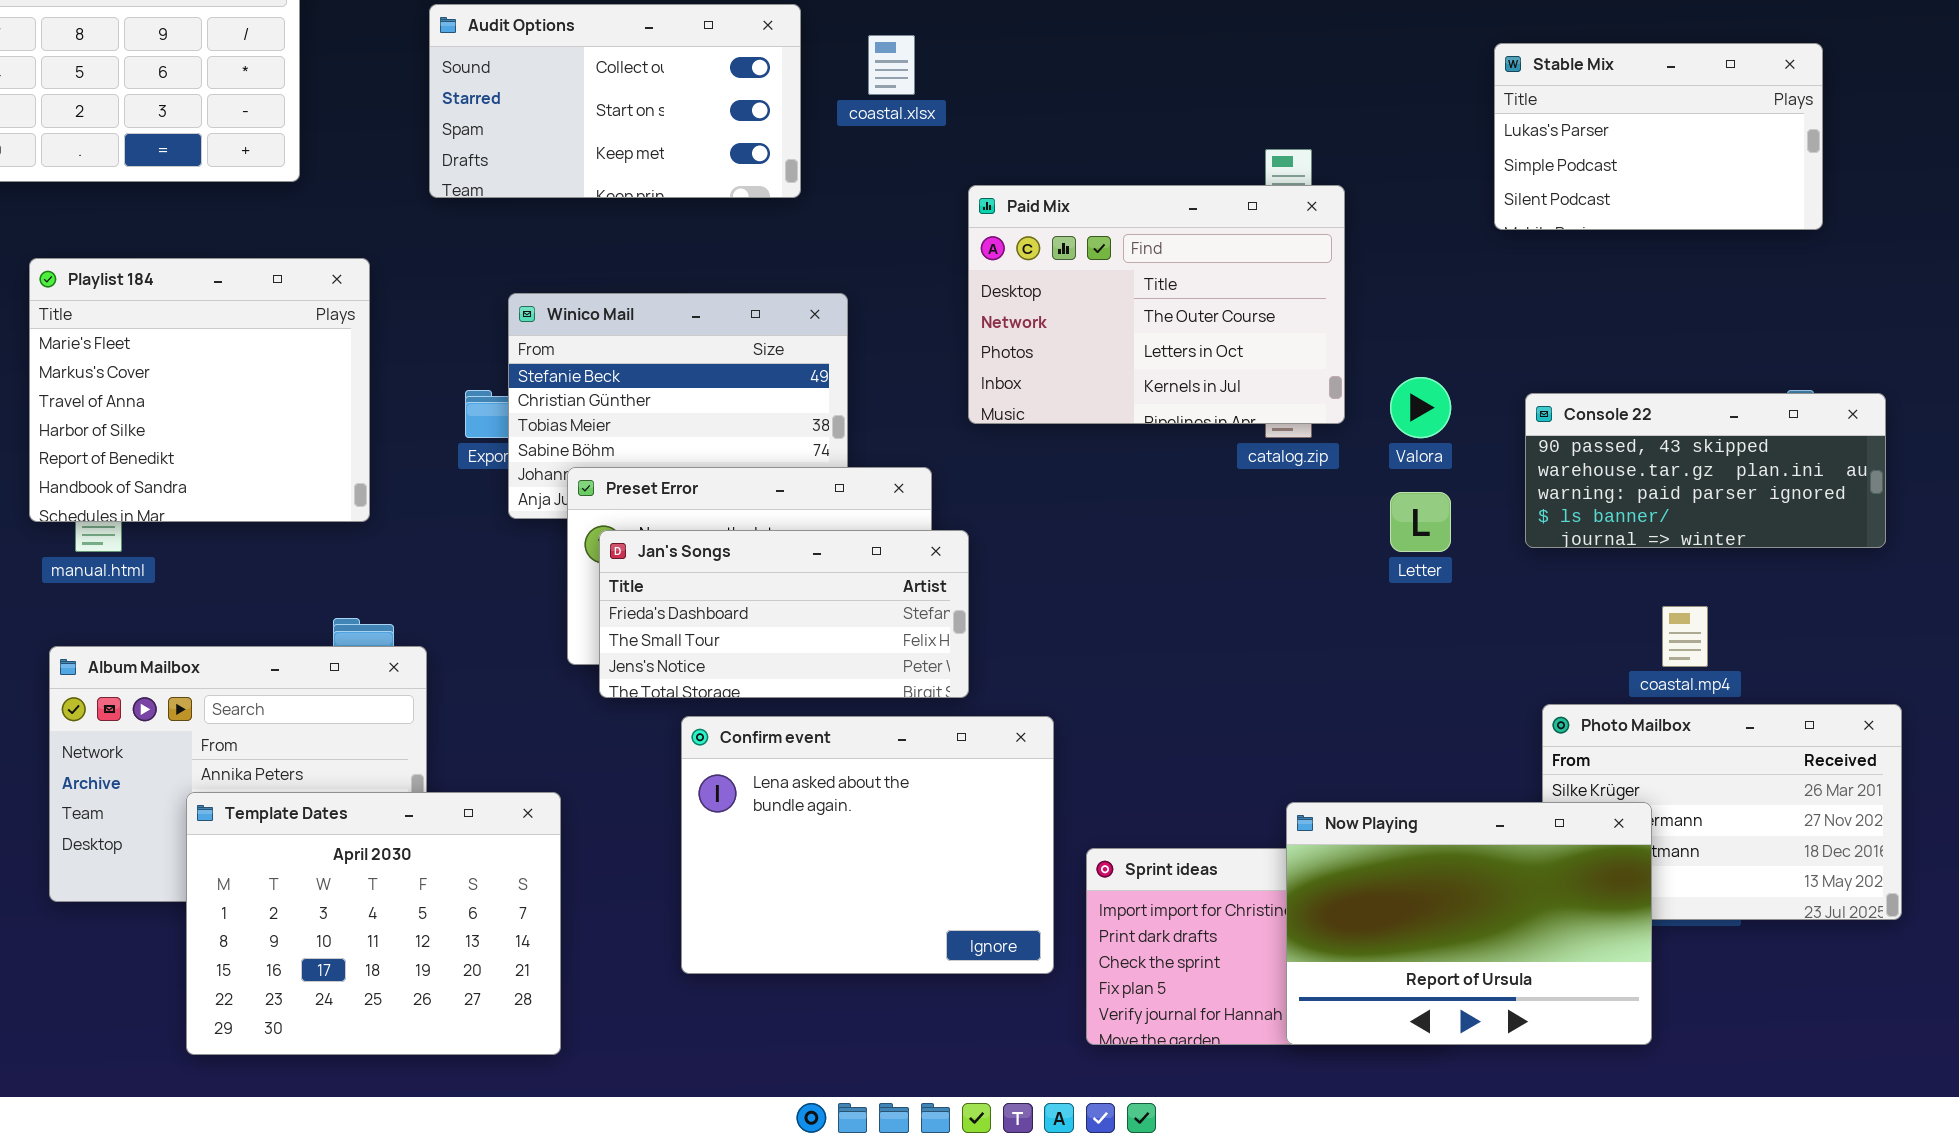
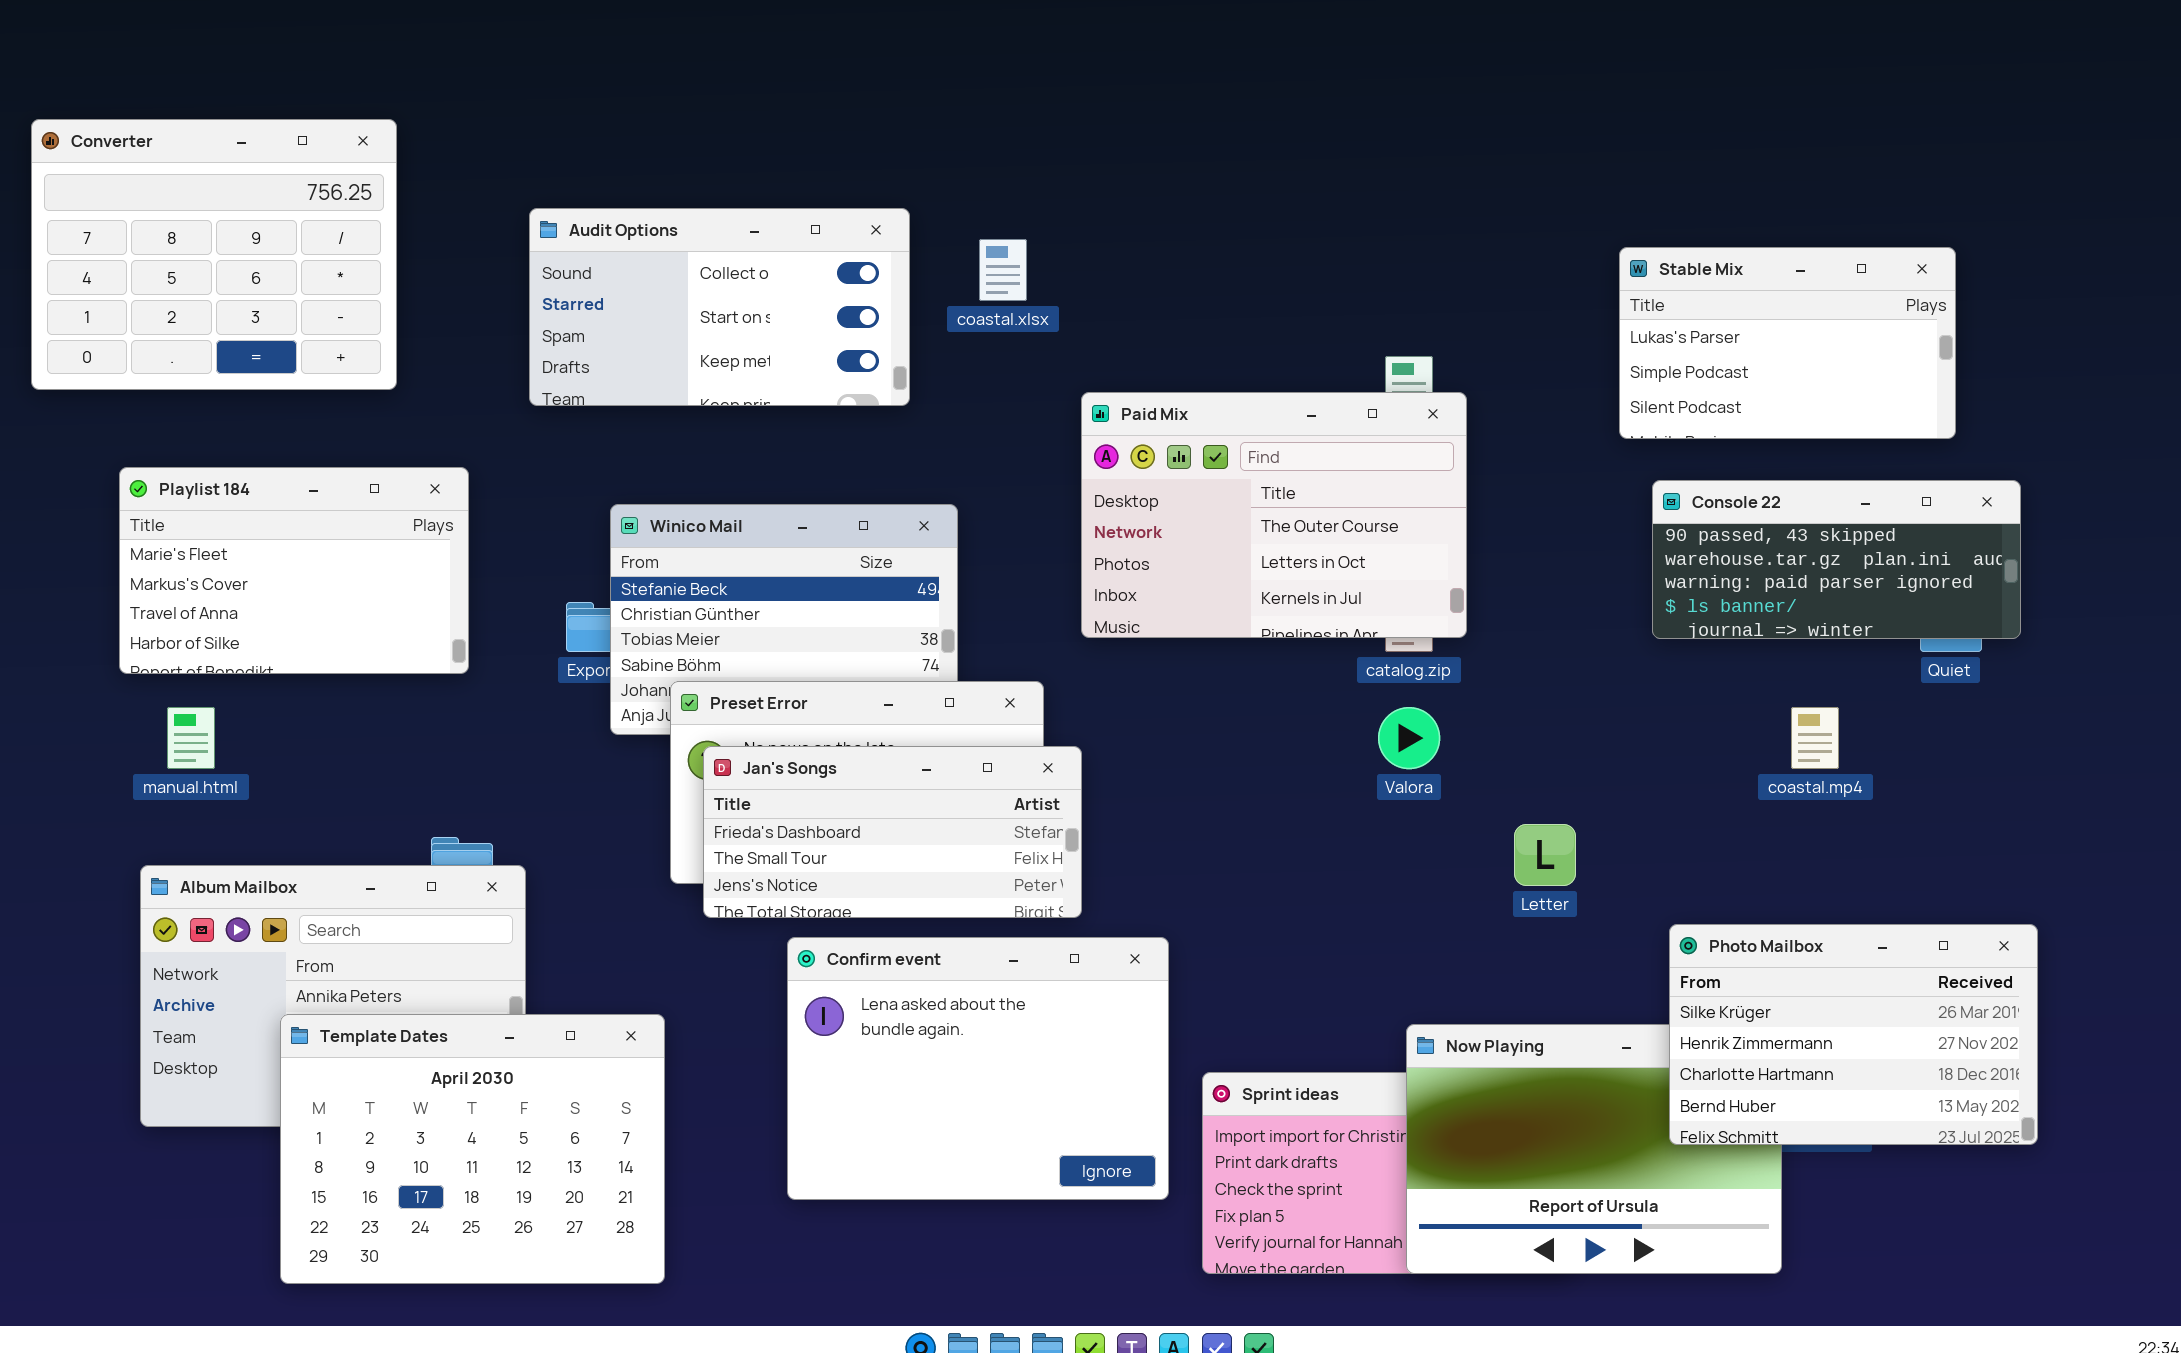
Playlist 184: [29,258,370,522] -> [119,467,469,674], resized
Valora: [1390,377,1451,438] -> [1378,707,1440,769], moved
Console 22: [1525,393,1886,548] -> [1652,480,2021,639], moved
Letter: [1390,492,1451,552] -> [1514,824,1576,886], moved
coastal.mp4: [1662,606,1708,667] -> [1791,707,1839,769], moved
Photo Mailbox: [1542,704,1902,920] -> [1669,924,2038,1145], raised

